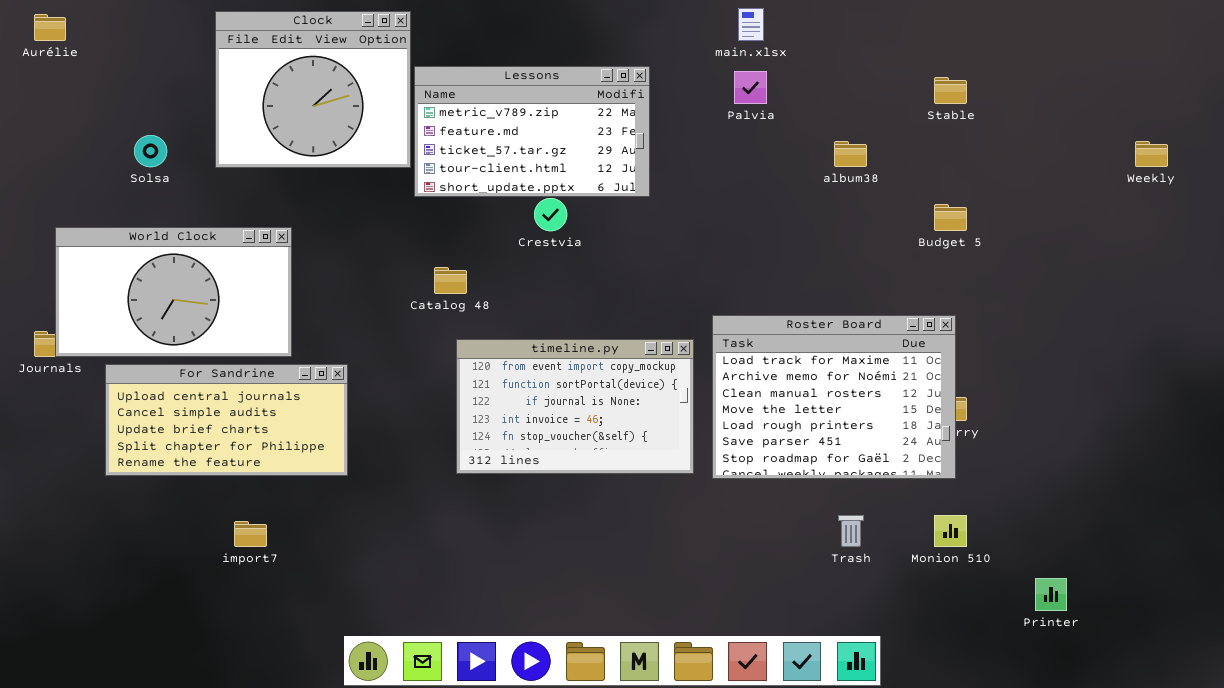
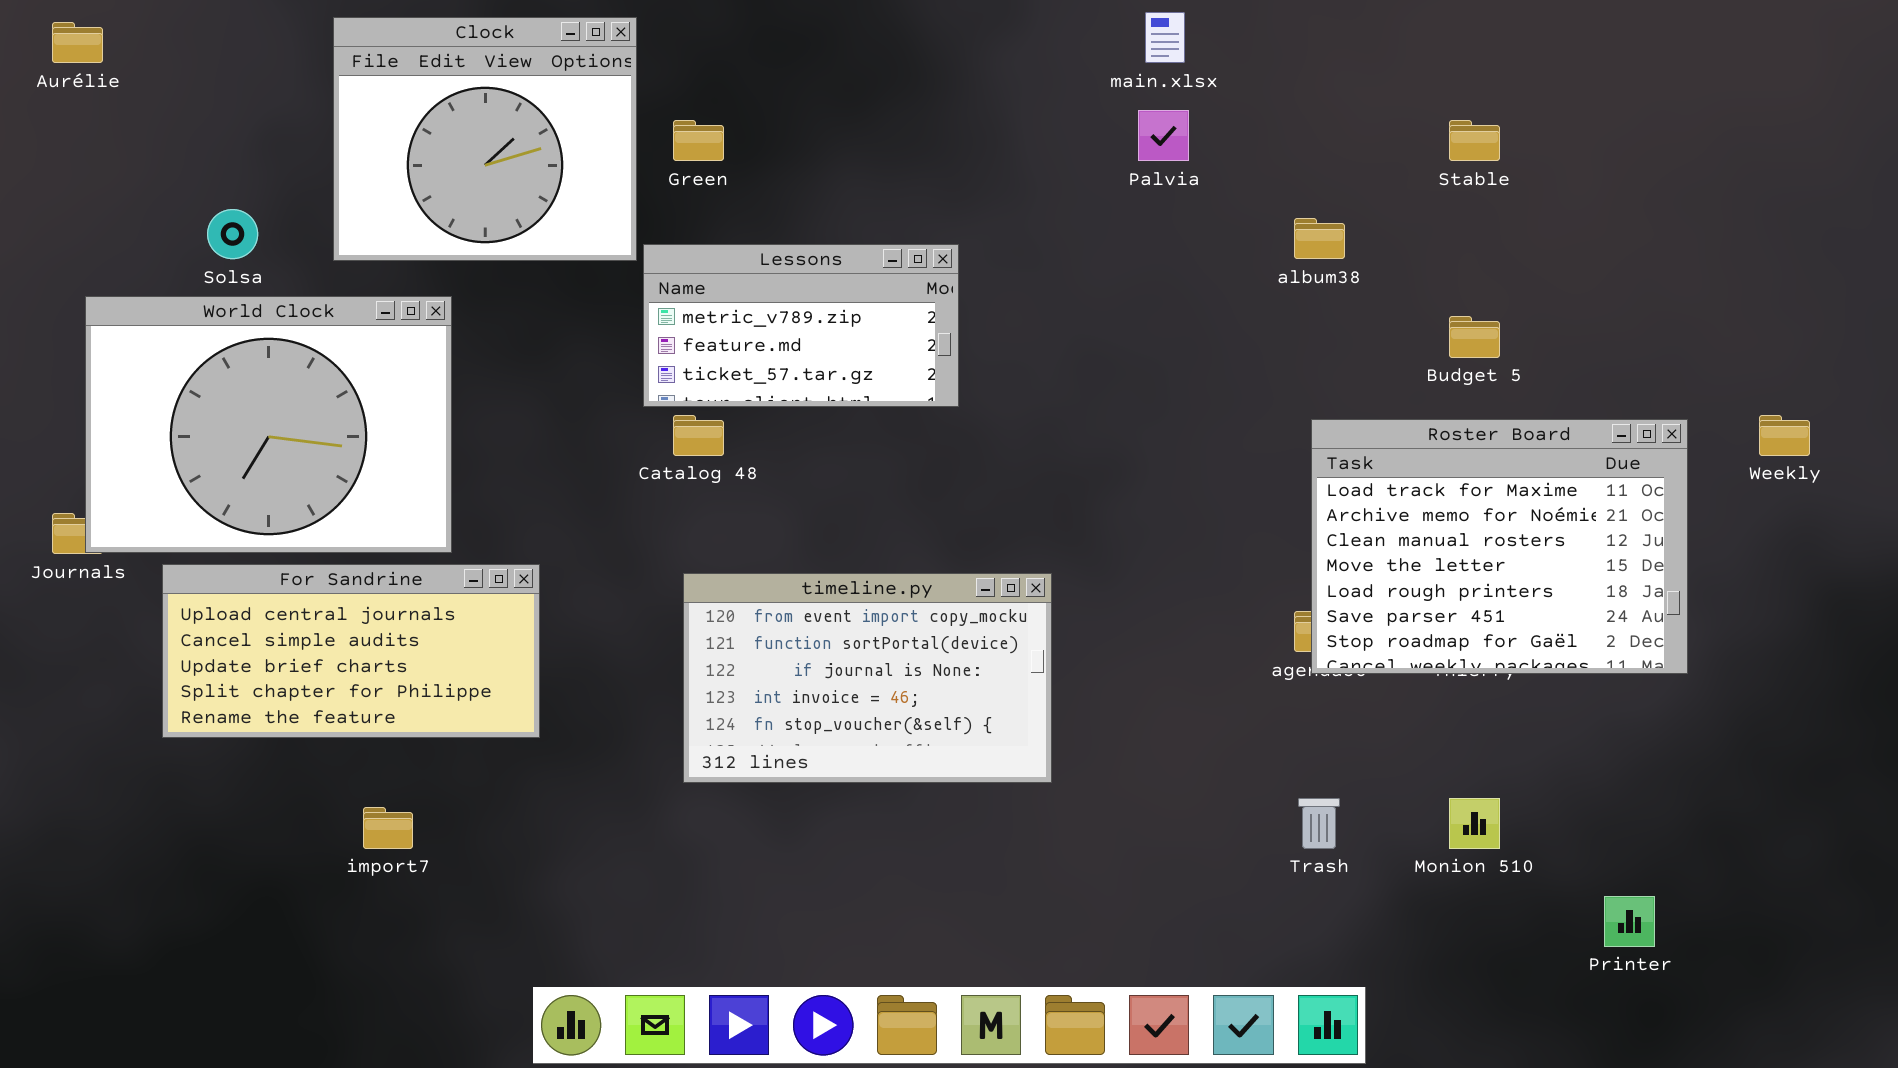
Lessons: [414,66,650,197] -> [643,244,959,407], moved, resized
Weekly: [1135,141,1168,167] -> [1759,415,1810,456], moved
World Clock: [55,227,292,357] -> [85,296,452,553], resized
Roster Board: [712,315,956,479] -> [1311,419,1688,674], moved
timeline.py: [456,339,694,474] -> [683,573,1052,783], moved

